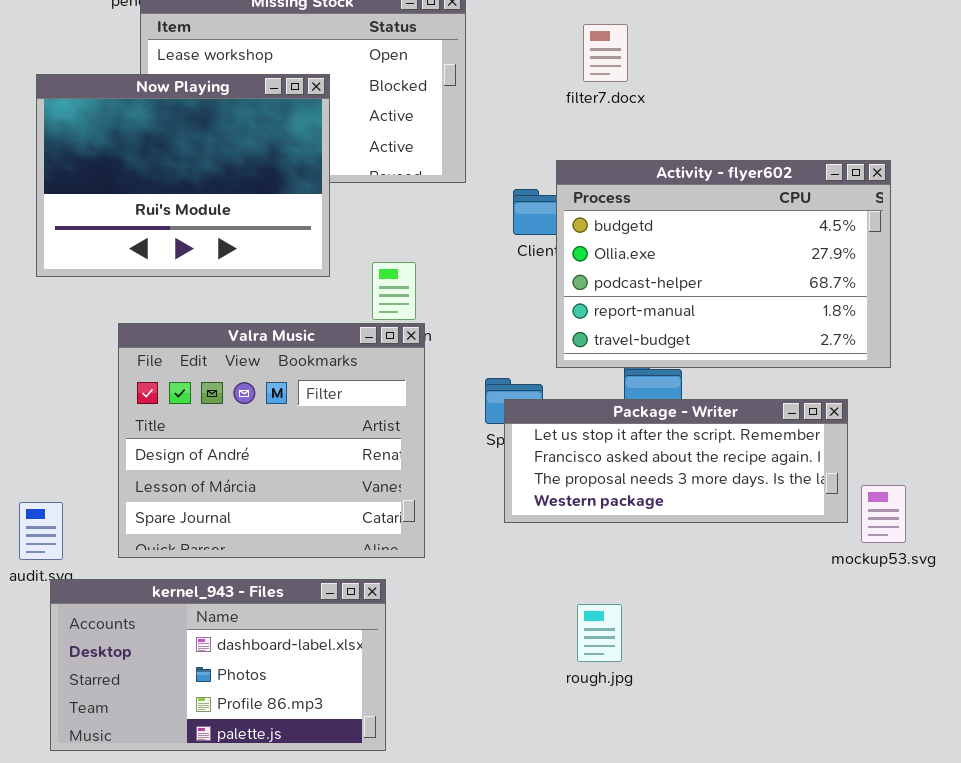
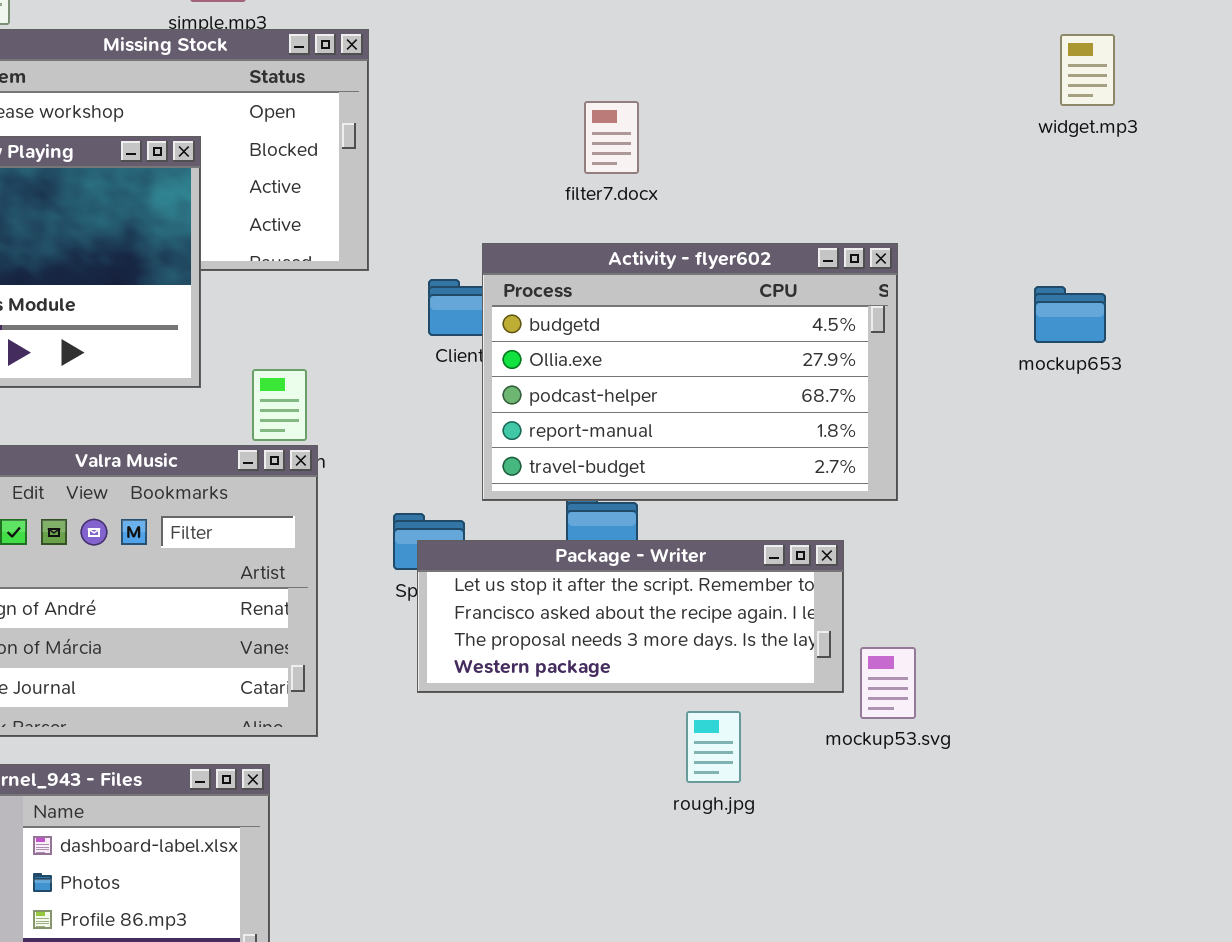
filter7.docx: [583,24,628,82] -> [584,101,639,174], moved
rough.jpg: [577,604,622,662] -> [686,711,741,783], moved

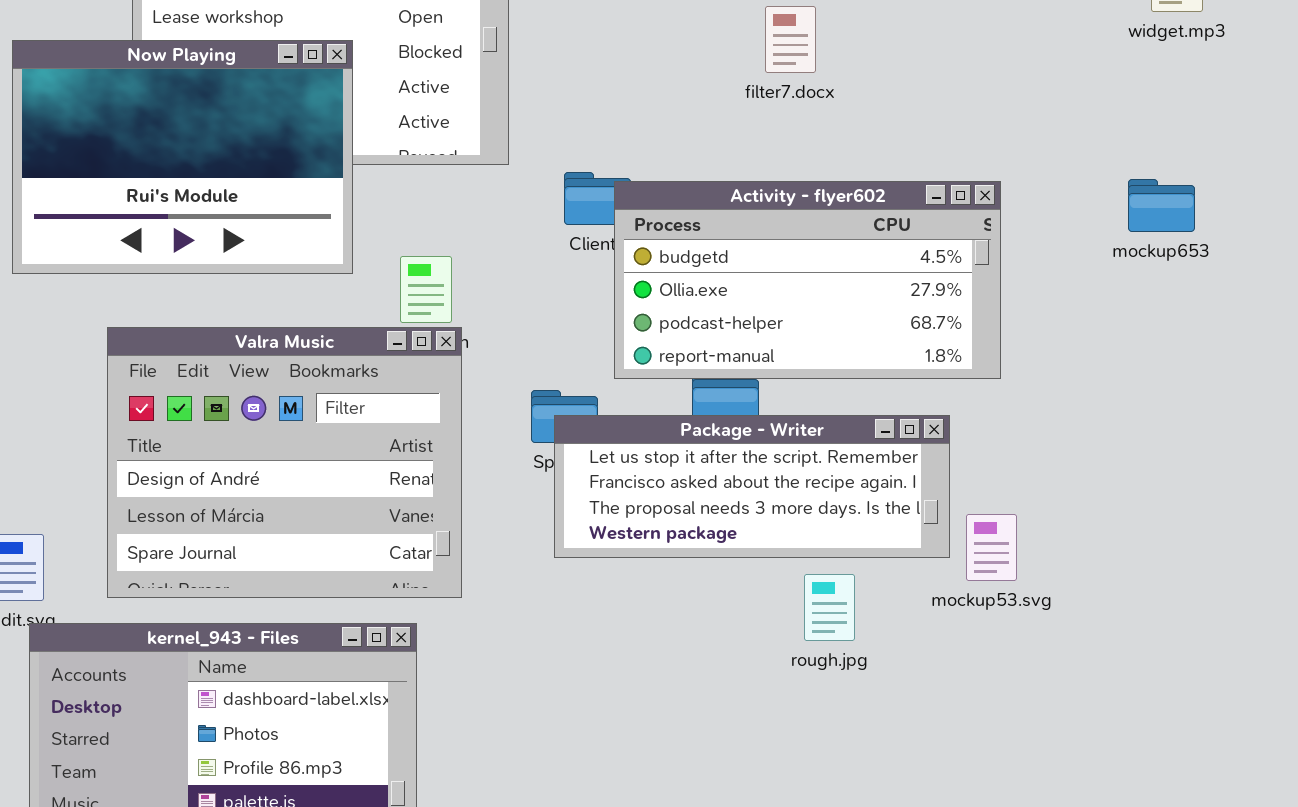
filter7.docx: [584,101,639,174] -> [765,6,816,73], moved
Activity - flyer602: [482,243,898,501] -> [614,181,1001,379], resized

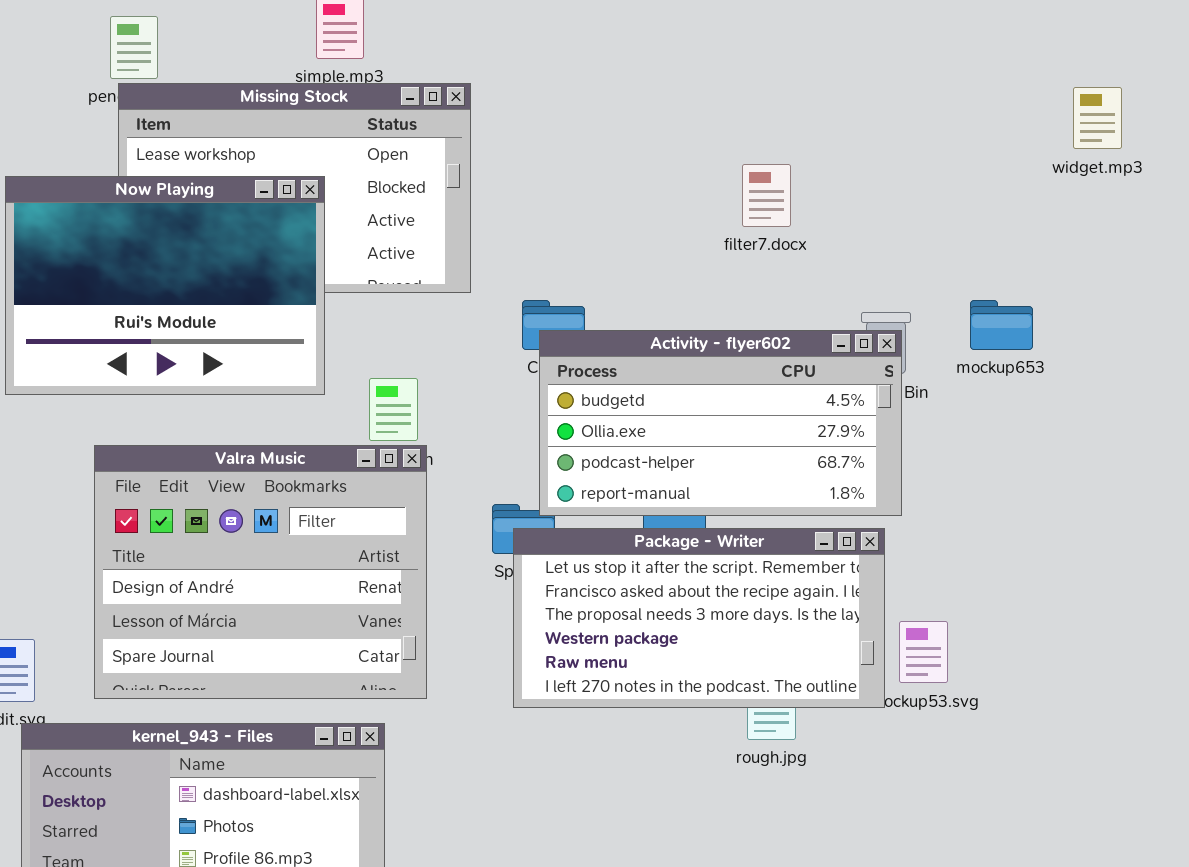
filter7.docx: [765,6,816,73] -> [742,164,791,227], moved
mockup653: [1128,179,1195,232] -> [970,300,1033,350], moved
Activity - flyer602: [614,181,1001,379] -> [539,330,902,516], moved
Package - Writer: [554,415,950,558] -> [513,528,885,708], resized

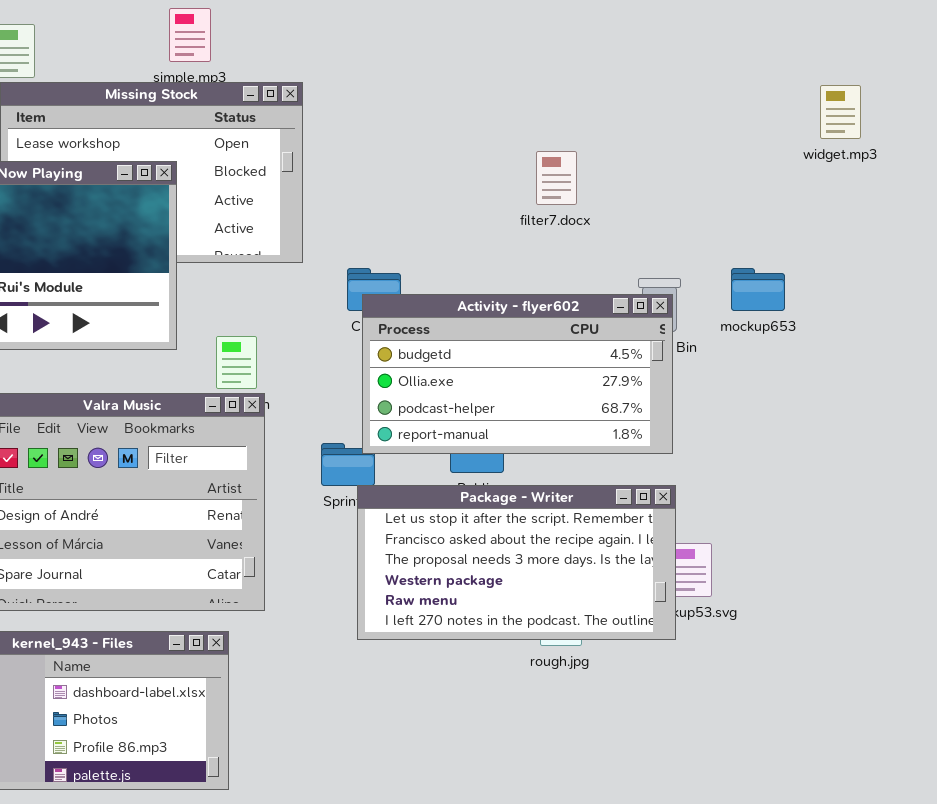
Package - Writer: [513,528,885,708] -> [357,485,676,640], moved

